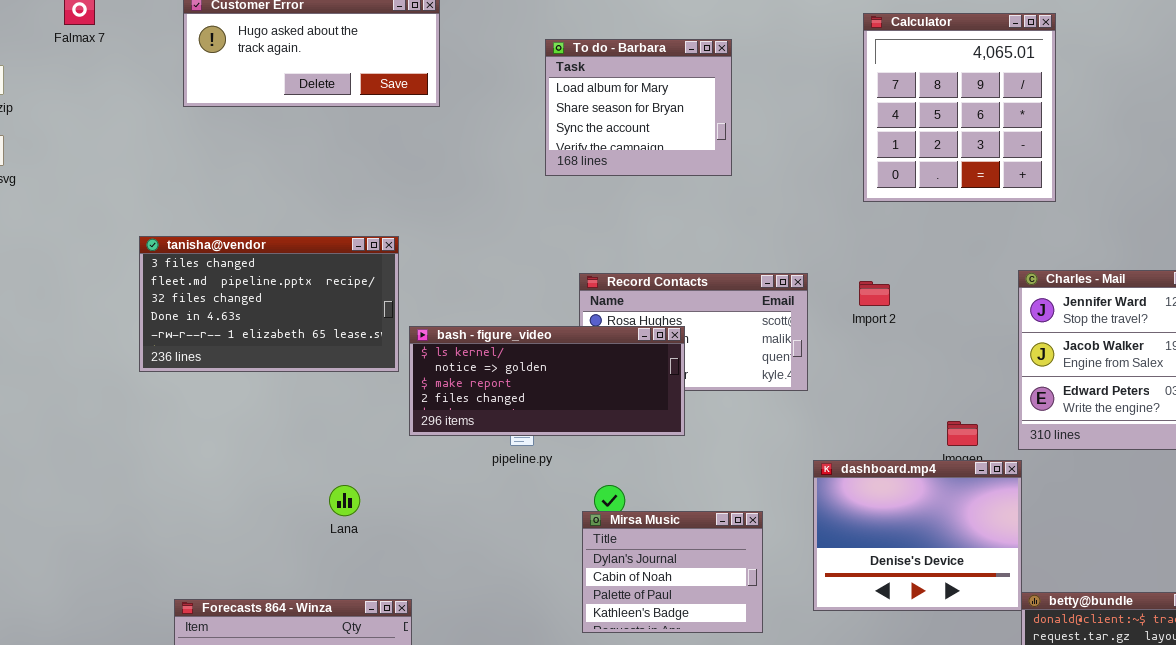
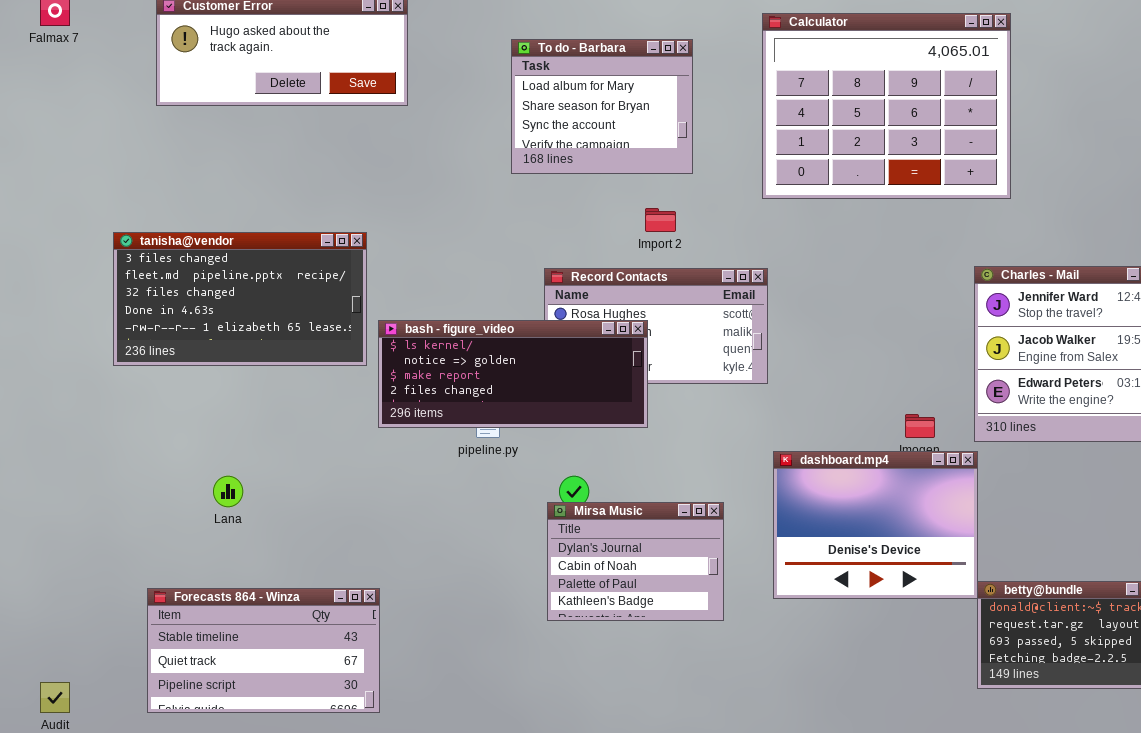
Calculator: [863,13,1056,202] -> [762,13,1011,199], resized
Import 2: [859,281,890,306] -> [645,208,676,232], moved
Lana: [329,485,360,516] -> [213,476,243,507], moved

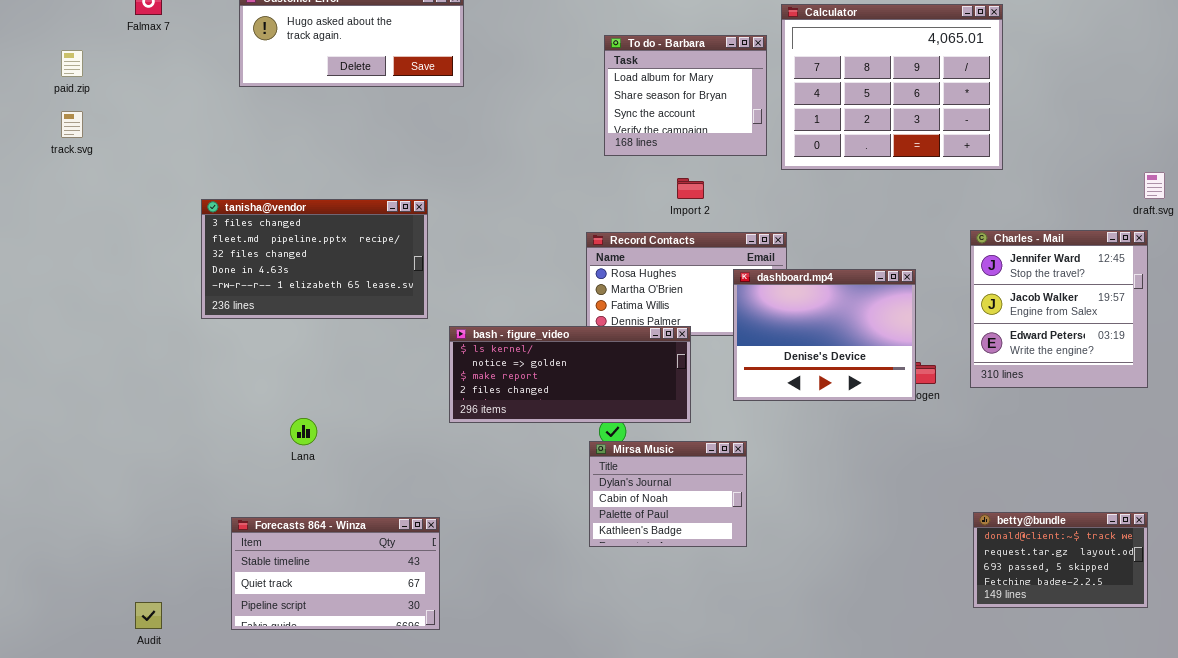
To do - Barbara: [511,39,693,174] -> [604,35,767,156], moved
bash - figure_video: [378,320,648,428] -> [449,326,691,423], moved
dashboard.mp4: [773,451,978,599] -> [733,269,916,401], moved

